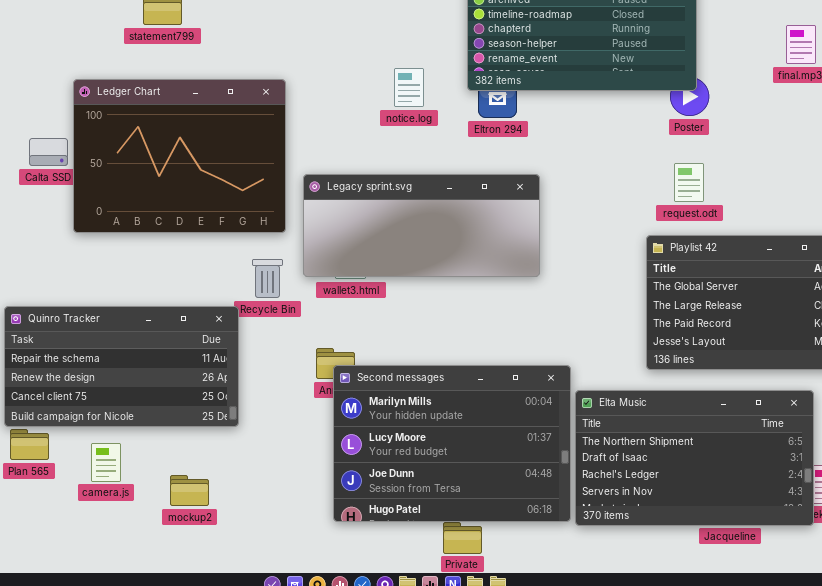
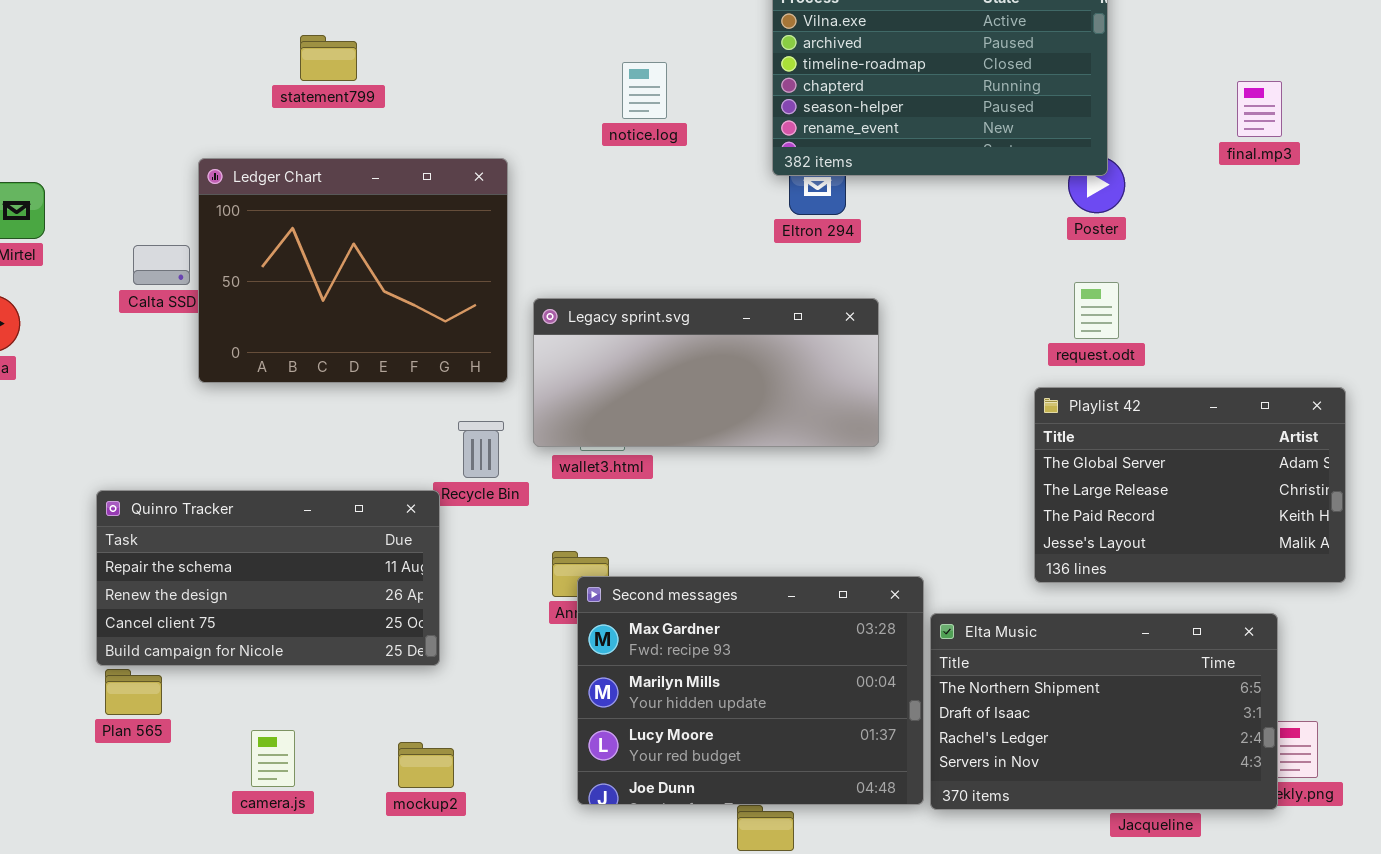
notice.log: [394,68,424,107] -> [622,62,667,119], moved
Second messages: [333,365,571,522] -> [577,576,924,805], scrolled up 1 row
camera.js: [91,443,121,482] -> [251,730,295,787], moved
mockup2: [170,475,209,506] -> [398,742,454,788], moved

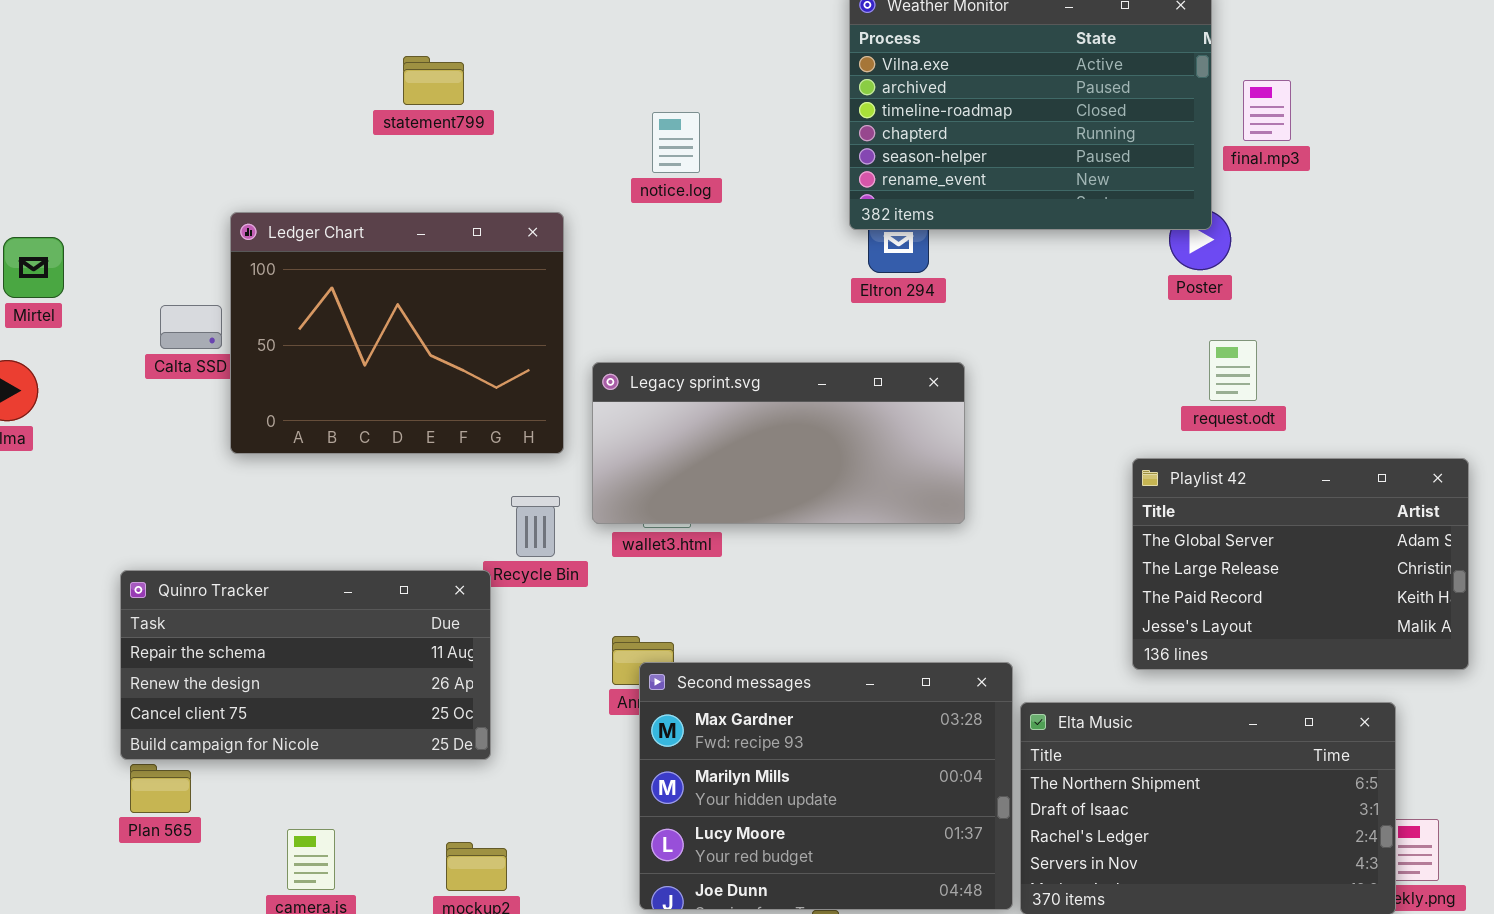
statement799: [300,35,357,81] -> [403,56,464,105], moved
notice.log: [622,62,667,119] -> [652,112,700,173], moved
final.mp3: [1237,81,1282,137] -> [1243,80,1291,141], moved
request.odt: [1074,282,1119,339] -> [1209,340,1257,401], moved

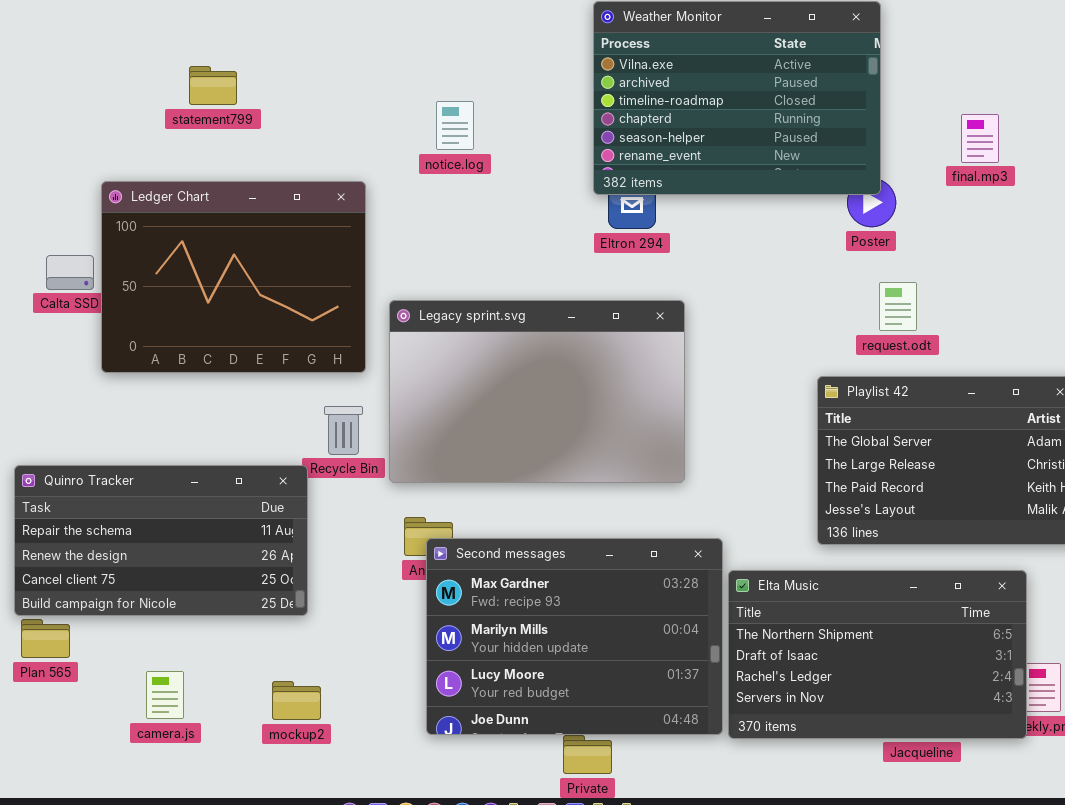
statement799: [403,56,464,105] -> [189,66,237,105], moved
final.mp3: [1243,80,1291,141] -> [961,114,999,163], moved
Legacy sprint.svg: [592,362,965,524] -> [389,300,685,483], resized

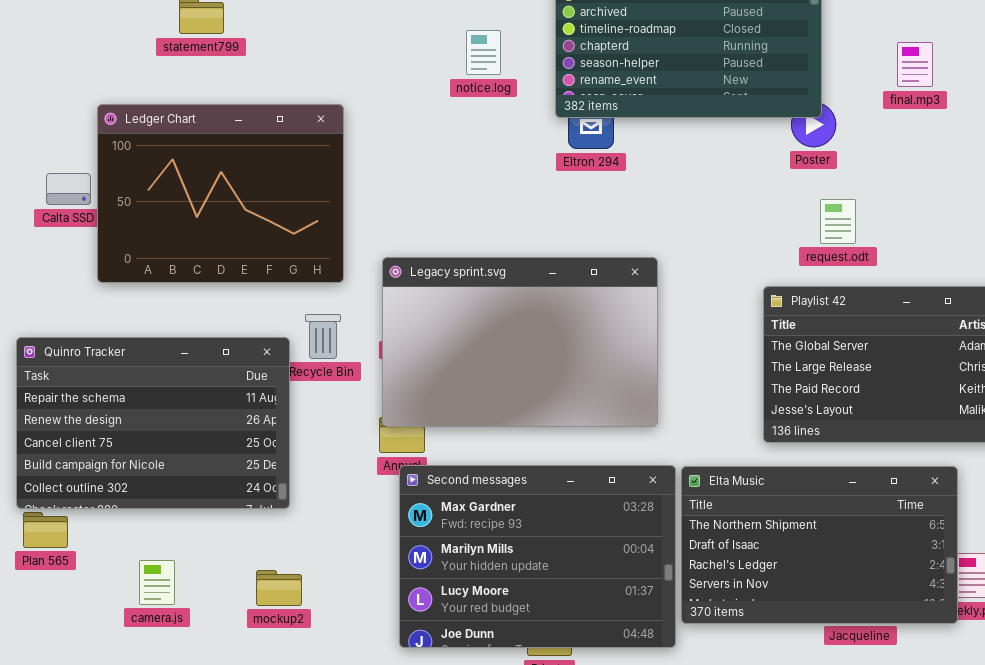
notice.log: [436,101,474,150] -> [466,30,501,75], moved
Legacy sprint.svg: [389,300,685,483] -> [382,257,658,427], moved
Quinro Tracker: [14,465,308,616] -> [16,337,290,509], resized
Second messages: [426,538,723,735] -> [399,465,676,648], moved

